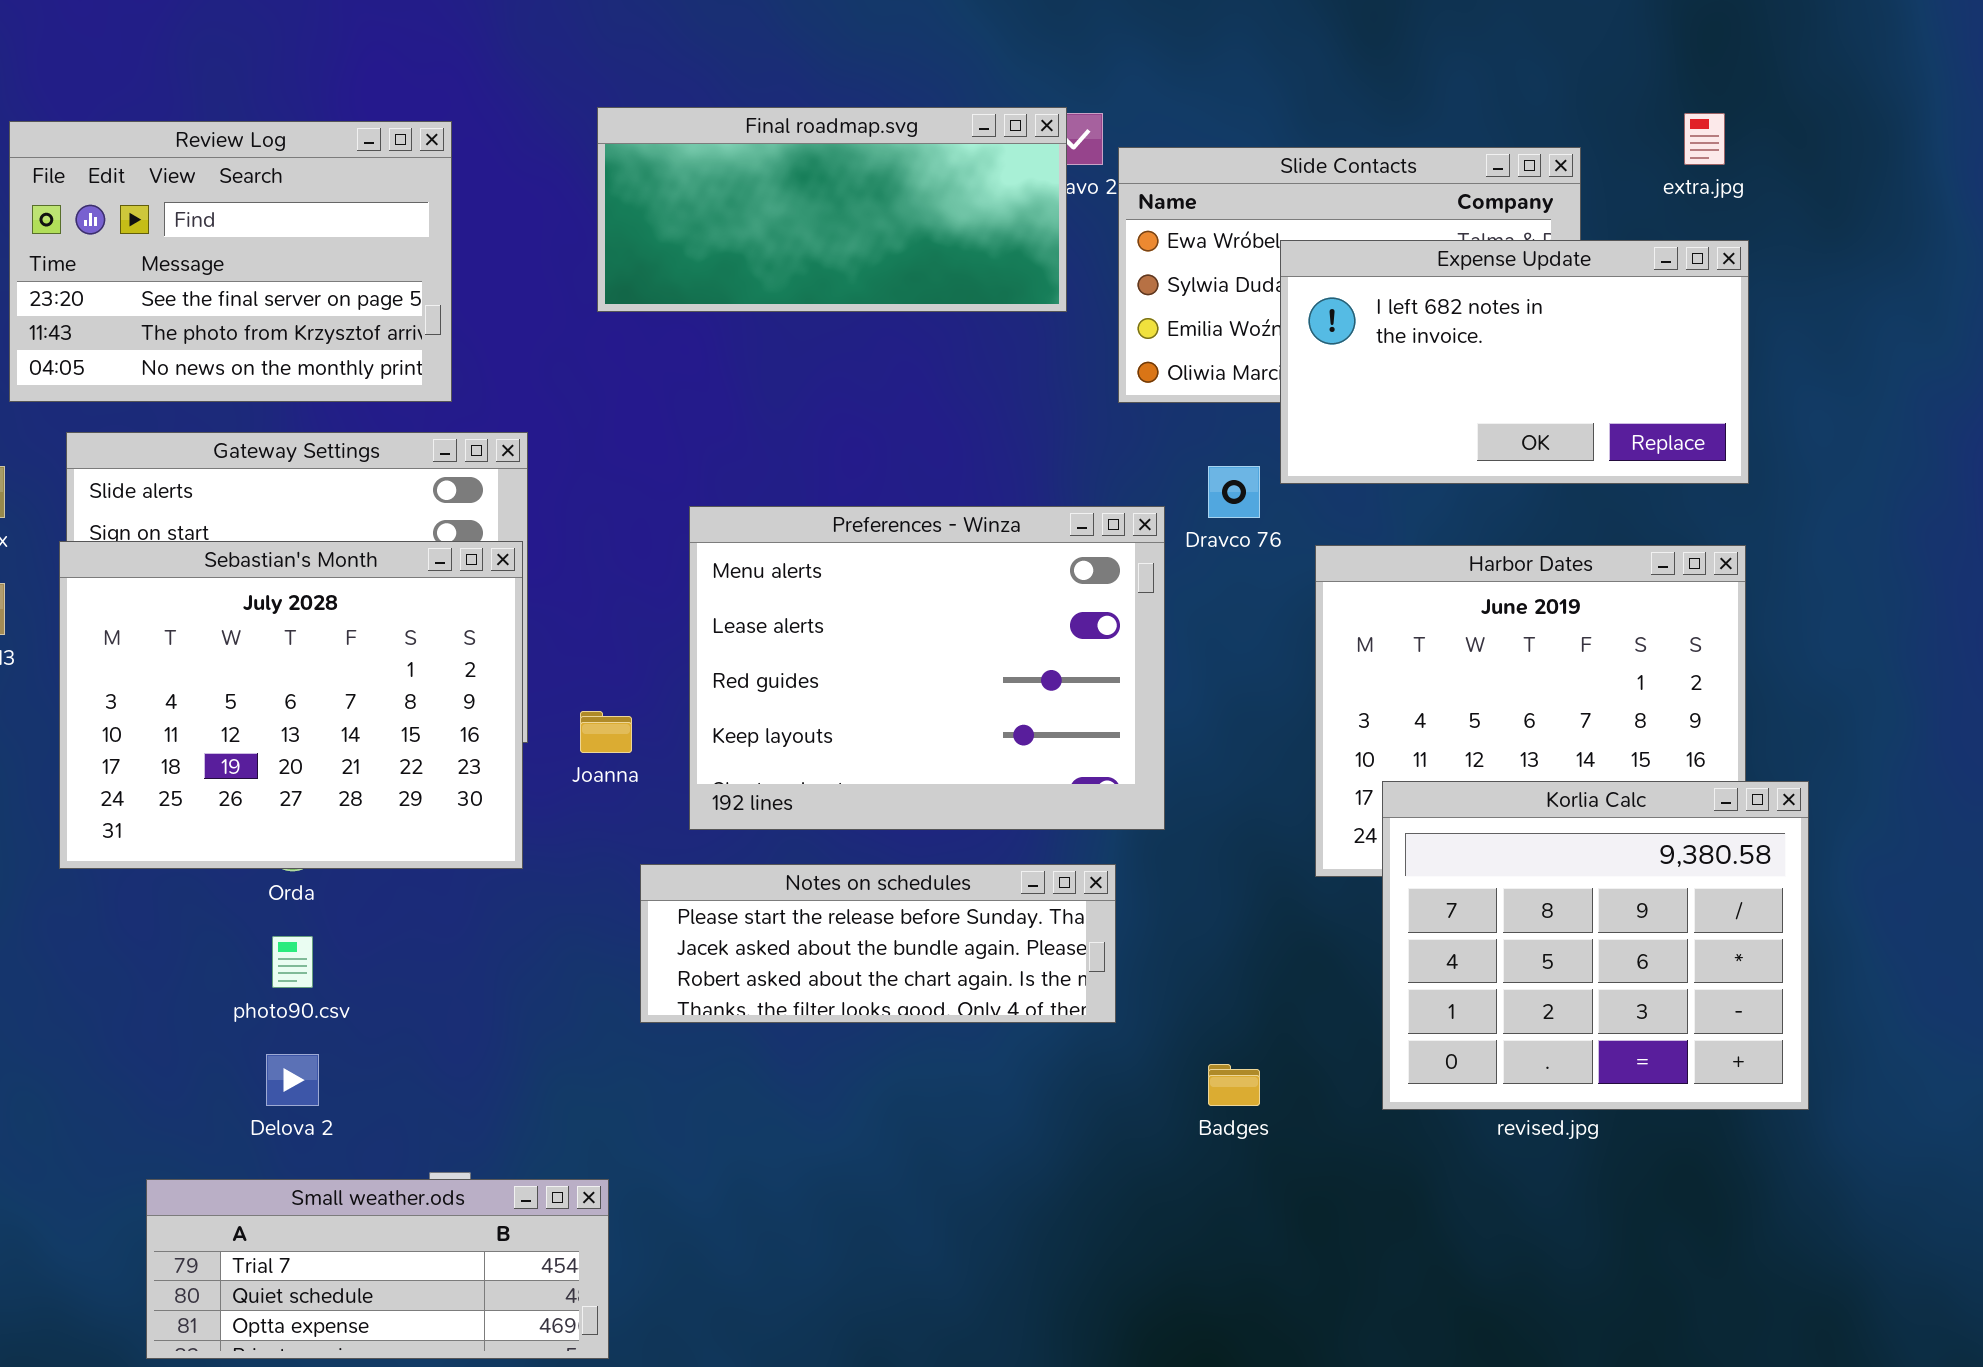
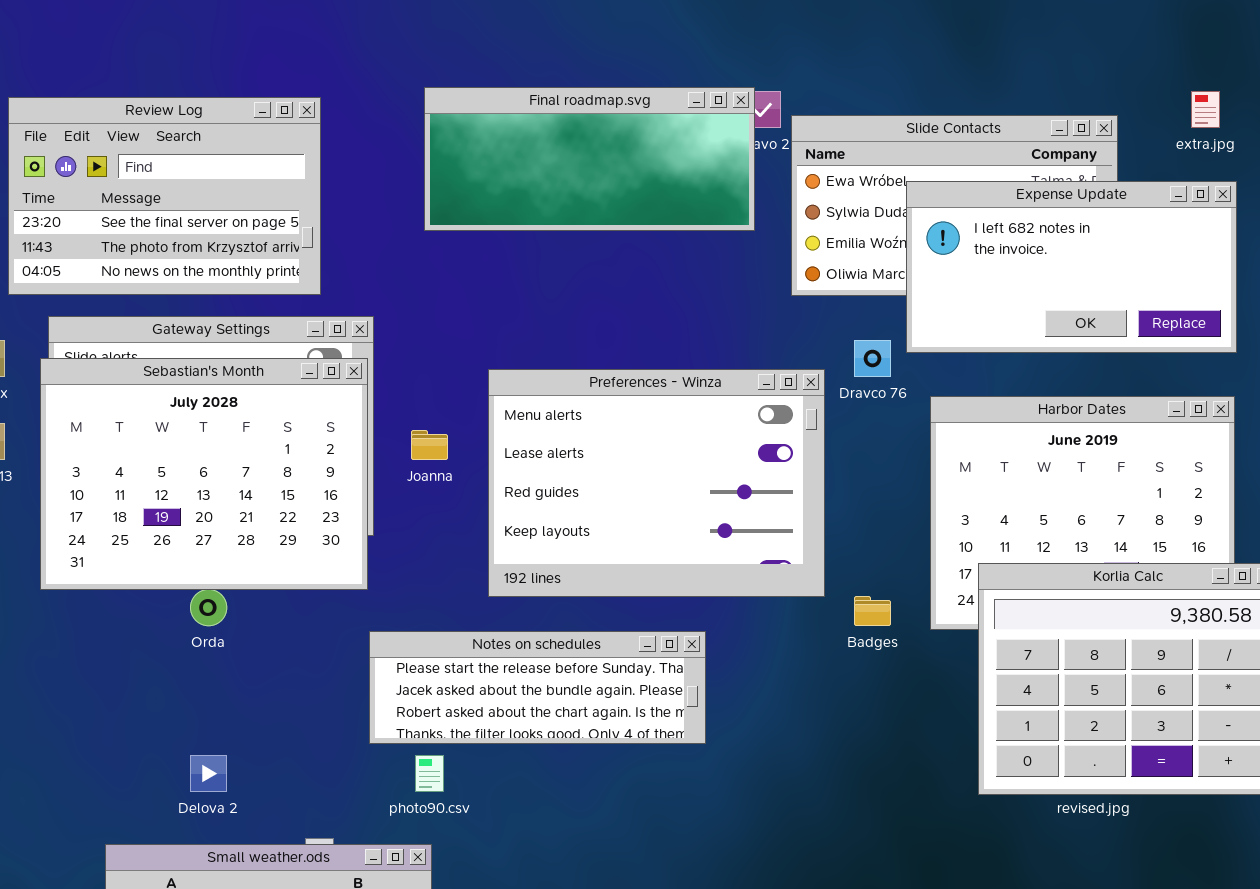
Sebastian's Month: [59,541,523,869] -> [40,358,368,590], moved
Joanna: [580,711,632,753] -> [411,430,448,460], moved
Notes on schedules: [640,864,1116,1023] -> [369,631,706,744], moved
photo90.csv: [272,936,313,988] -> [415,755,444,792], moved
Badges: [1208,1064,1260,1106] -> [854,596,891,626], moved

